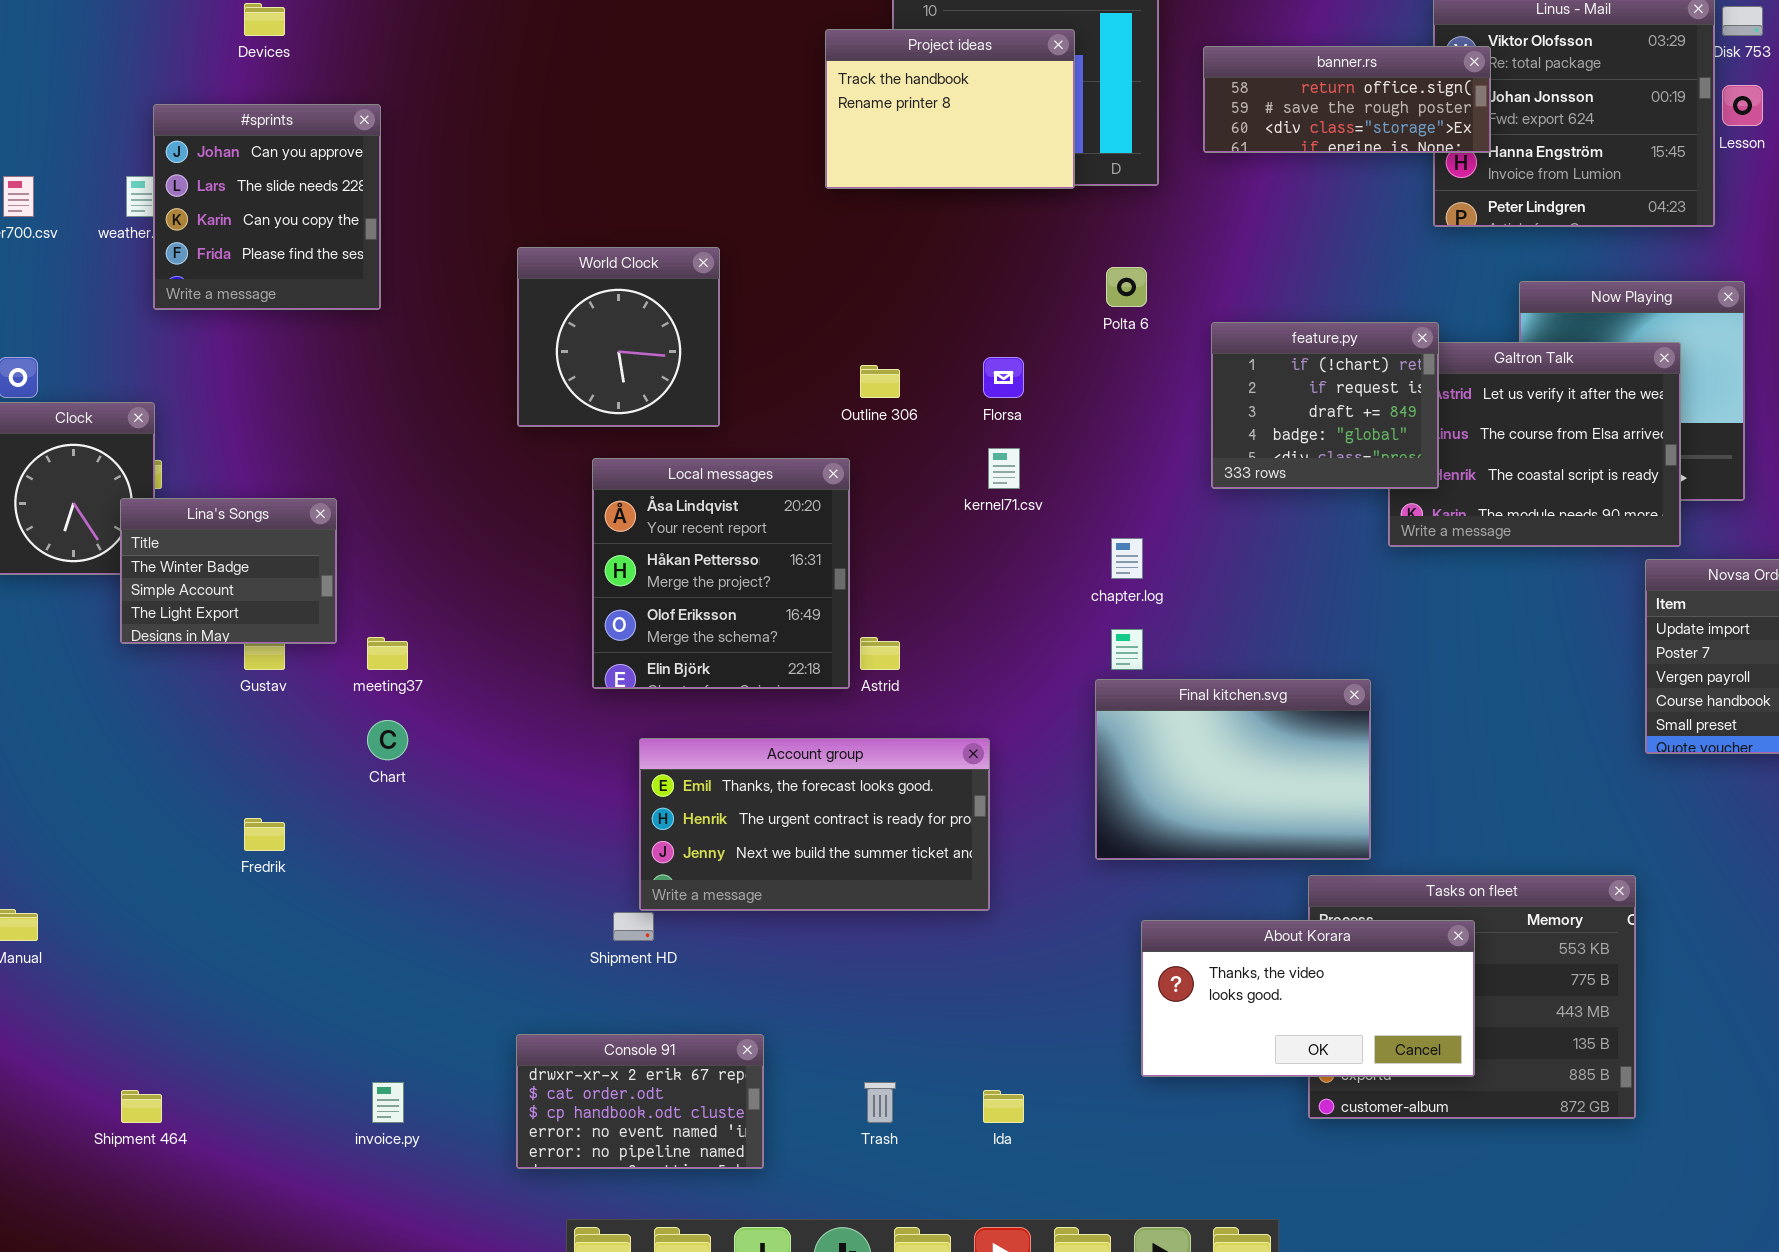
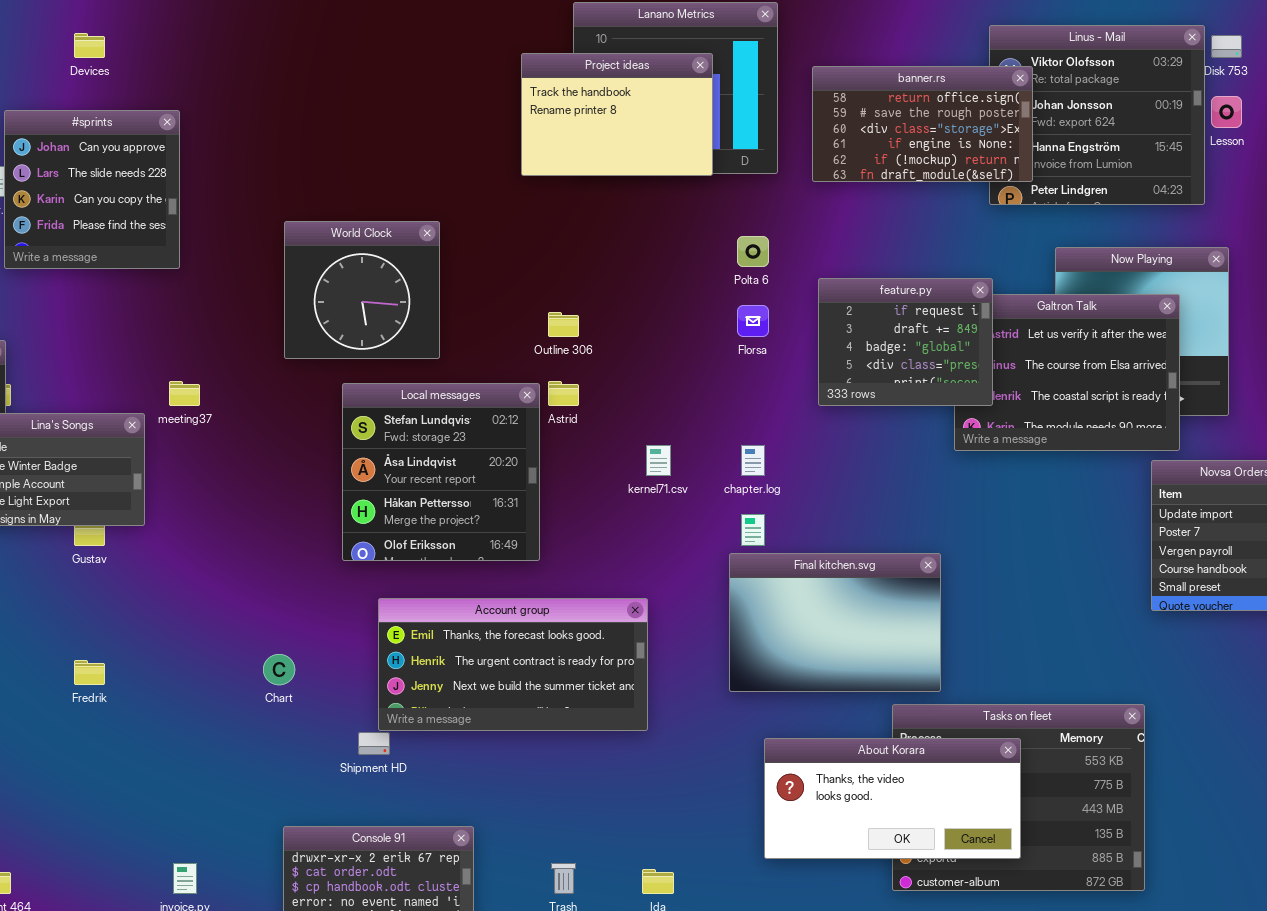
banner.rs: [1203,46,1491,153] -> [812,66,1033,182], resized
feature.py: [1211,322,1439,489] -> [818,278,993,406], scrolled down 1 row
Florsa: [983,357,1024,398] -> [737,305,769,337], moved
kernel71.csv: [988,448,1020,489] -> [646,445,671,476], moved
Local messages: [592,458,850,689] -> [342,383,540,561], scrolled up 1 row
meeting37: [367,637,408,670] -> [169,381,200,406], moved
Astrid: [860,637,900,670] -> [548,381,579,406], moved
Chart: [367,720,408,760] -> [263,654,295,685], moved

